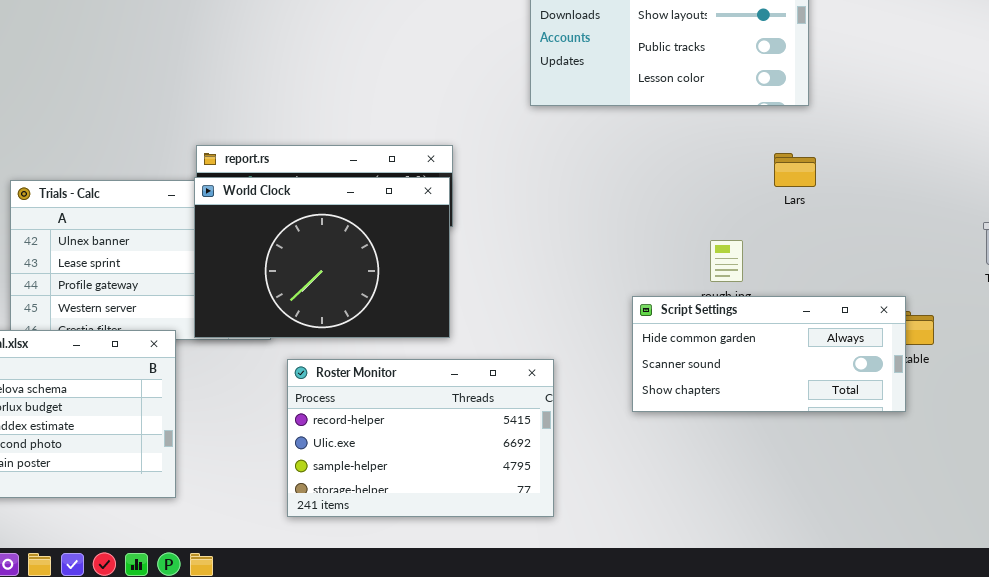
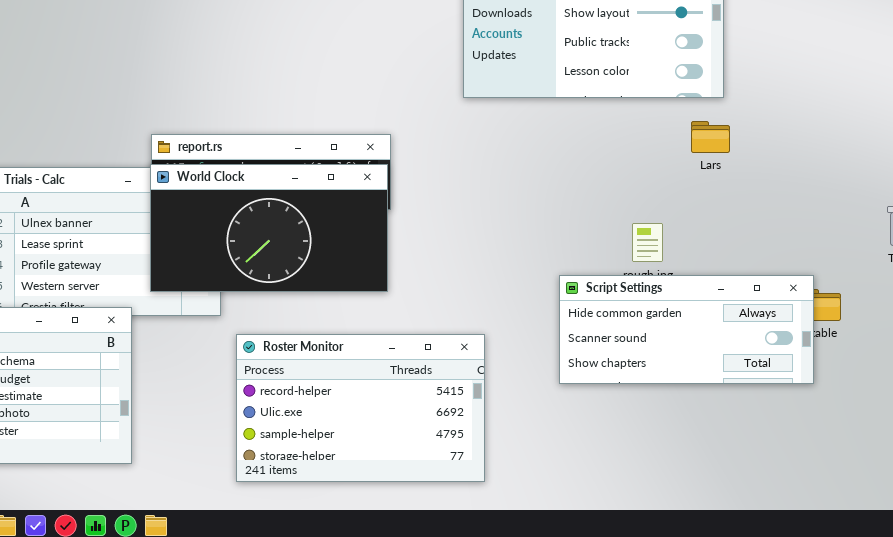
Lars: [774,153,816,187] -> [691,121,730,153], moved
World Clock: [194,177,450,338] -> [150,164,388,292], resized

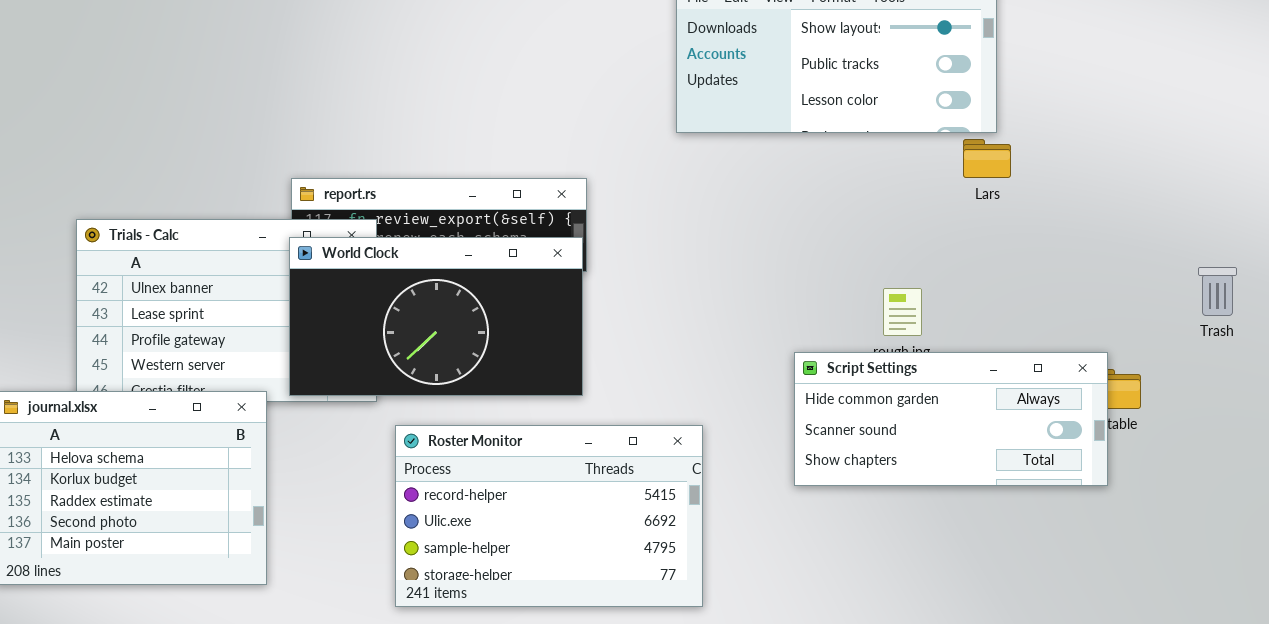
Lars: [691,121,730,153] -> [963,139,1011,178], moved
World Clock: [150,164,388,292] -> [289,237,583,396], moved

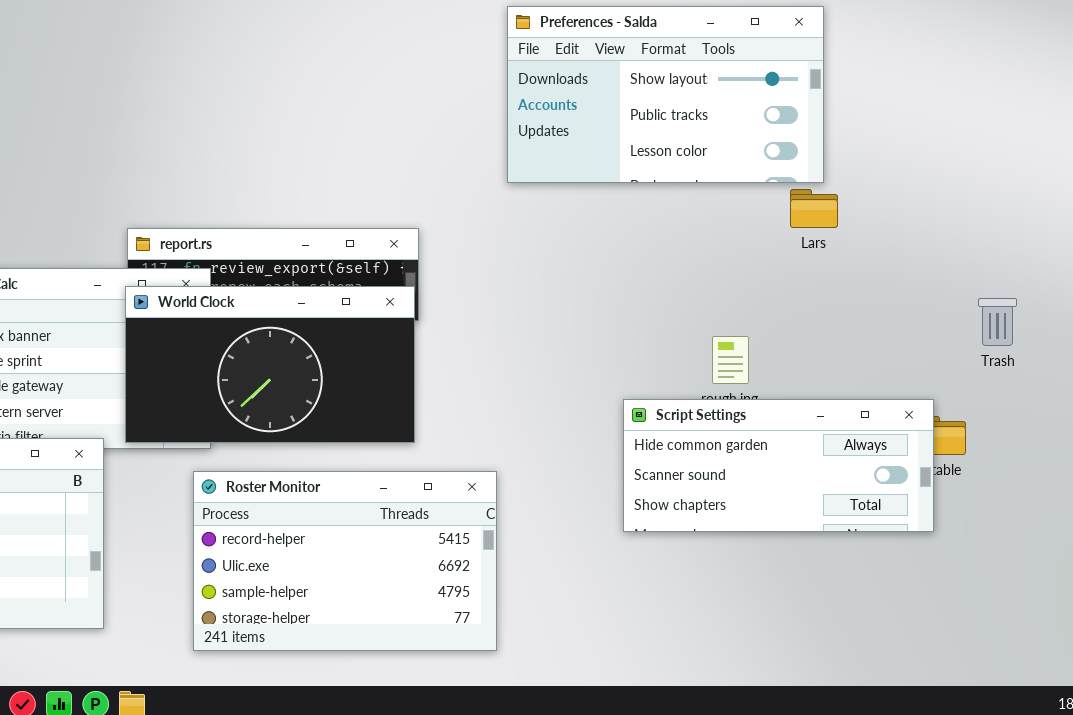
Trash: [1198,267,1237,316] -> [978,298,1017,346], moved
Roster Monitor: [395,425,703,607] -> [193,471,497,651], moved

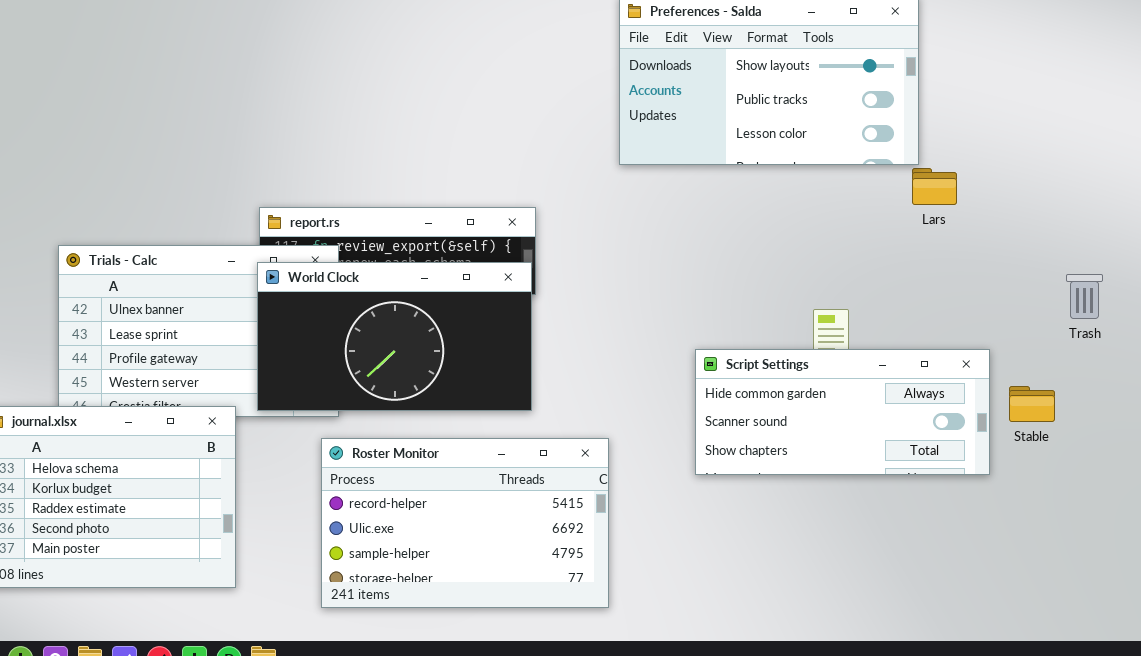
Lars: [790,189,838,228] -> [912,168,957,205], moved
Script Settings: [623,399,934,532] -> [695,349,990,475], moved

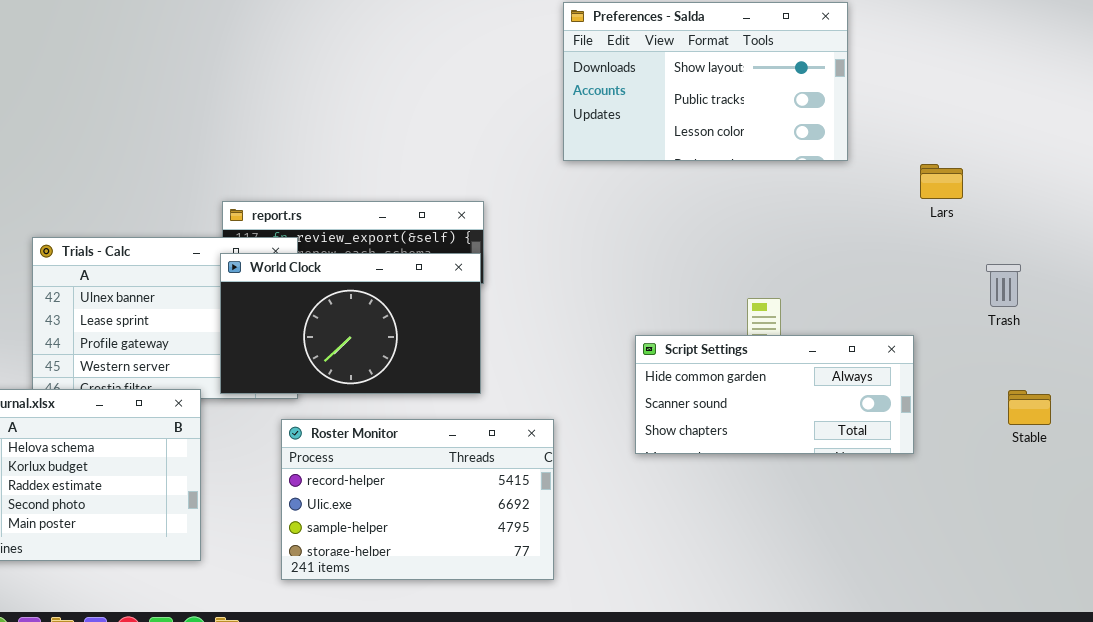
Lars: [912,168,957,205] -> [920,164,963,199], moved
Stable: [1009,386,1055,422] -> [1008,390,1051,425], moved

